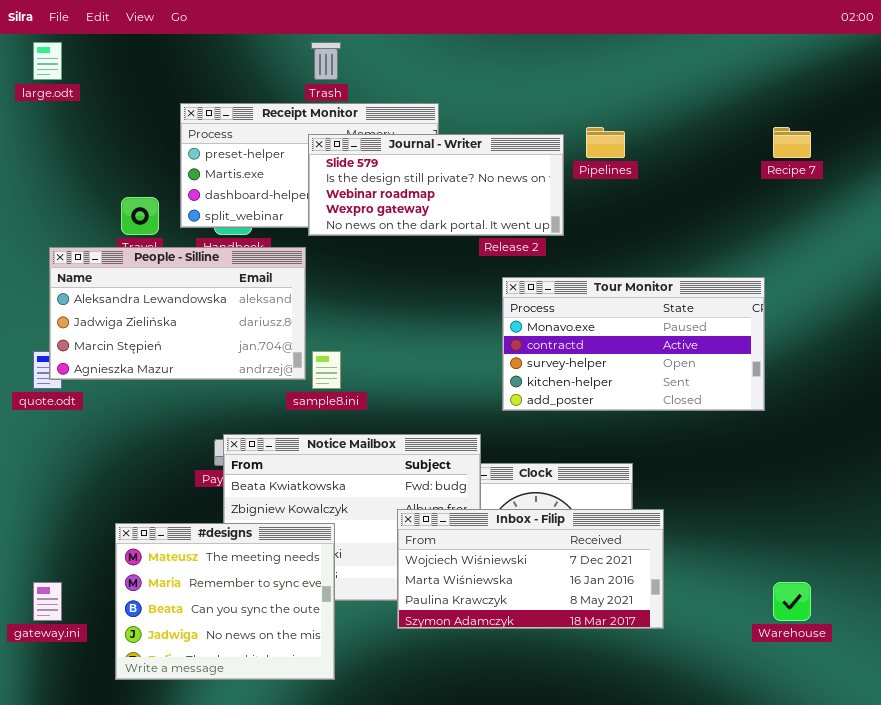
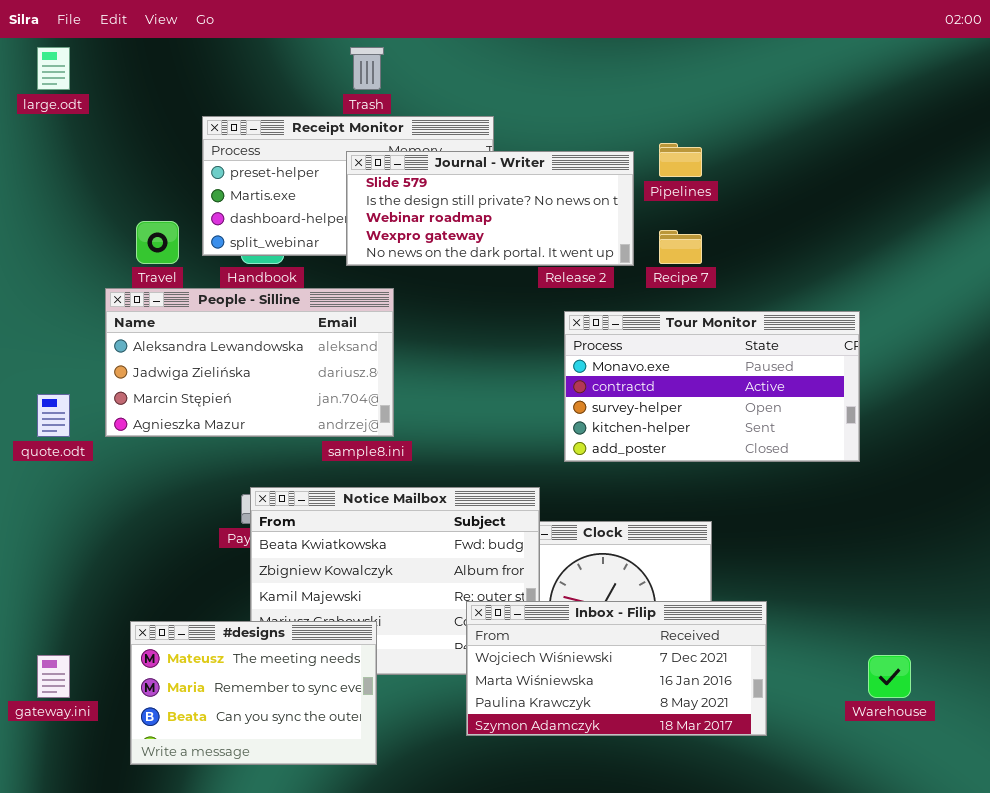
Recipe 7: [773,127,811,158] -> [659,230,702,264], moved
People - Silline: [49,247,306,380] -> [105,288,394,437], moved
Inbox - Filip: [397,509,664,629] -> [466,601,767,736], moved
#designs: [115,523,335,680] -> [130,621,377,765], resized

